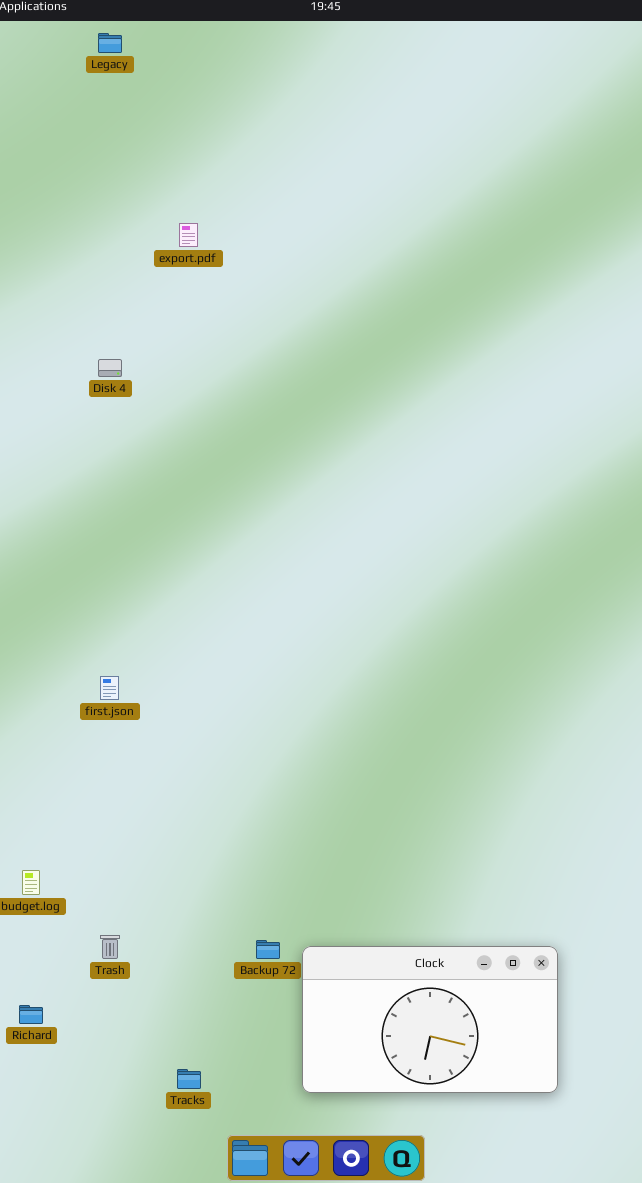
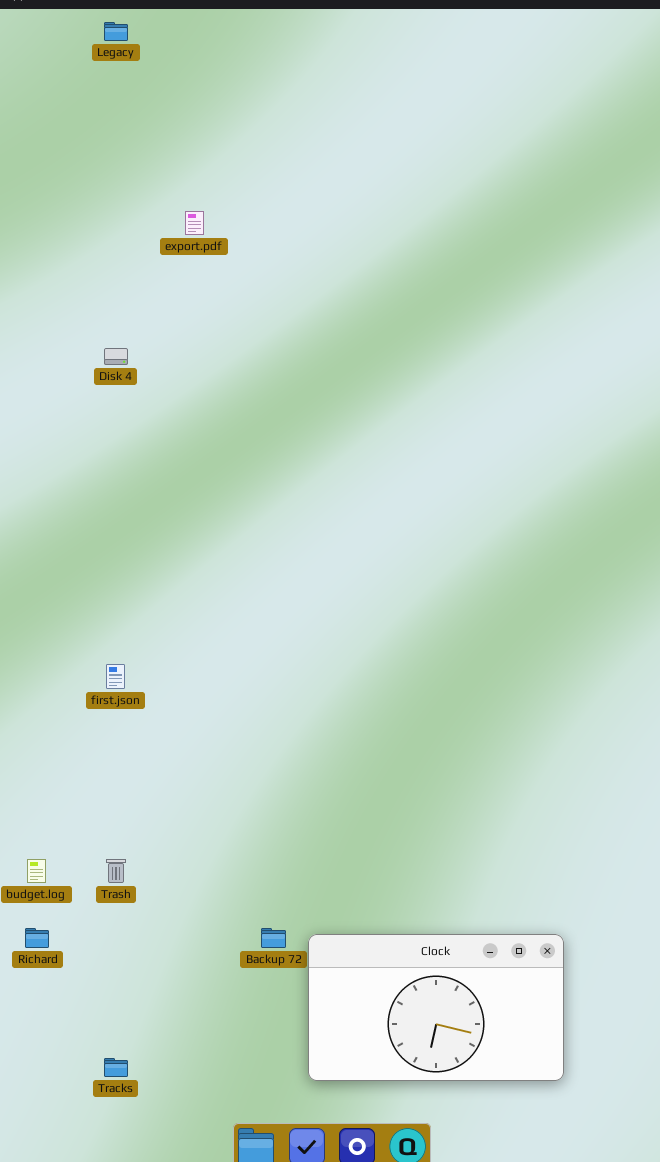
Trash: [100,935,120,959] -> [106,859,126,883], moved
Richard: [19,1005,43,1024] -> [25,928,49,948], moved
Tracks: [177,1069,201,1089] -> [104,1058,128,1077], moved

